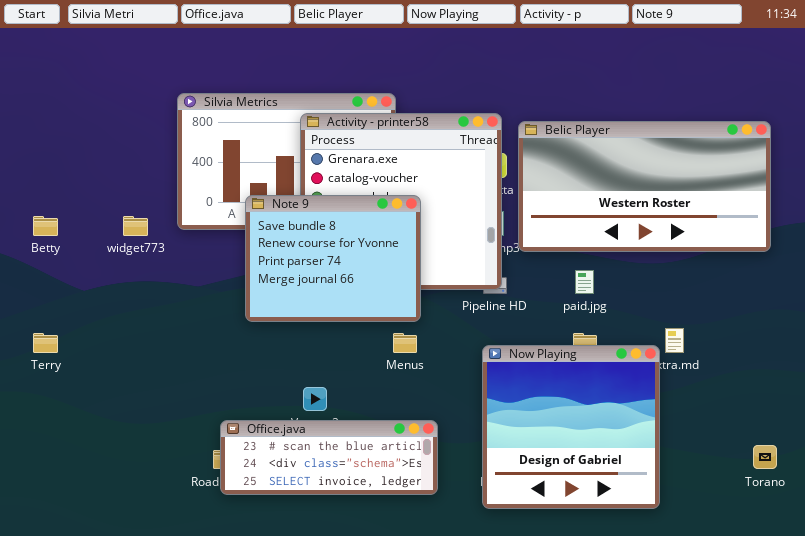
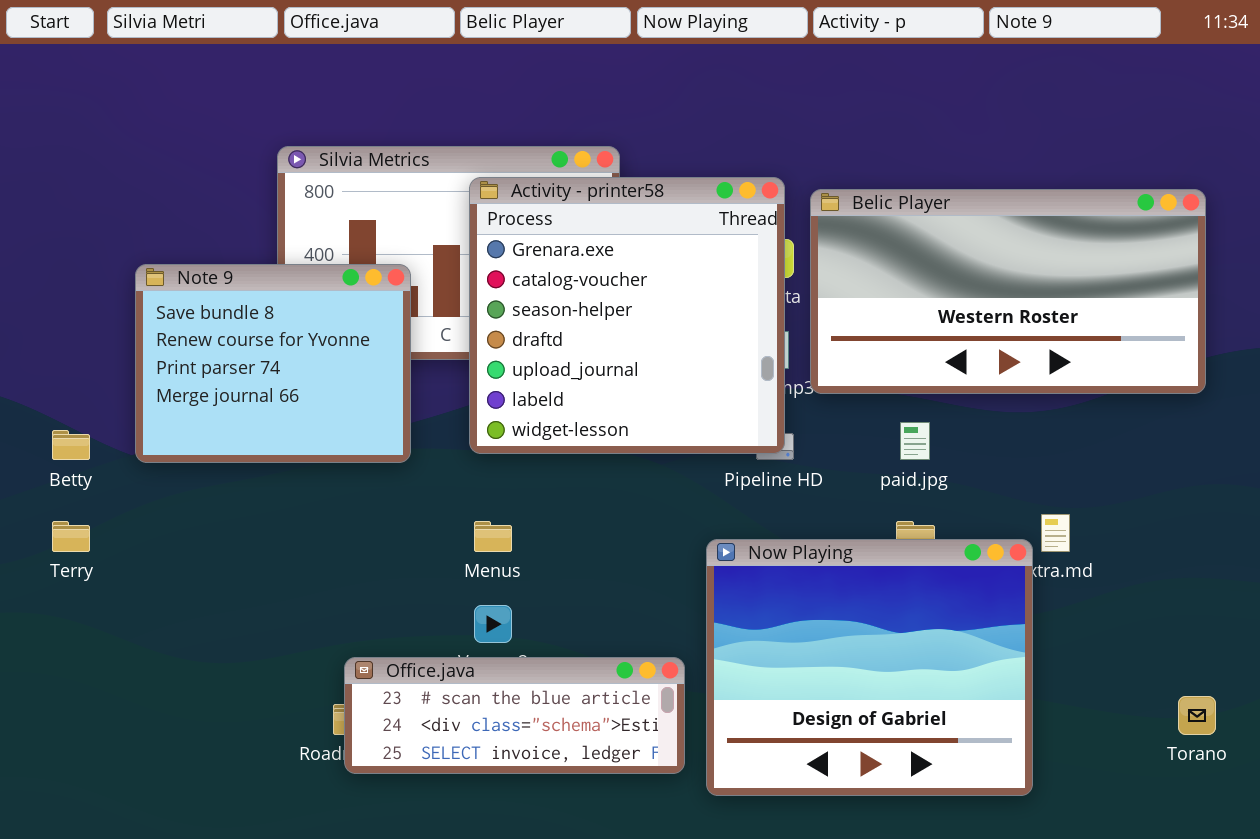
Note 9: [245,195,421,322] -> [135,264,411,463], moved
Betty: [33,216,58,236] -> [52,430,90,460], moved
Menus: [393,333,417,353] -> [474,521,512,552], moved
Now Playing: [482,345,660,509] -> [706,539,1033,796], resized

